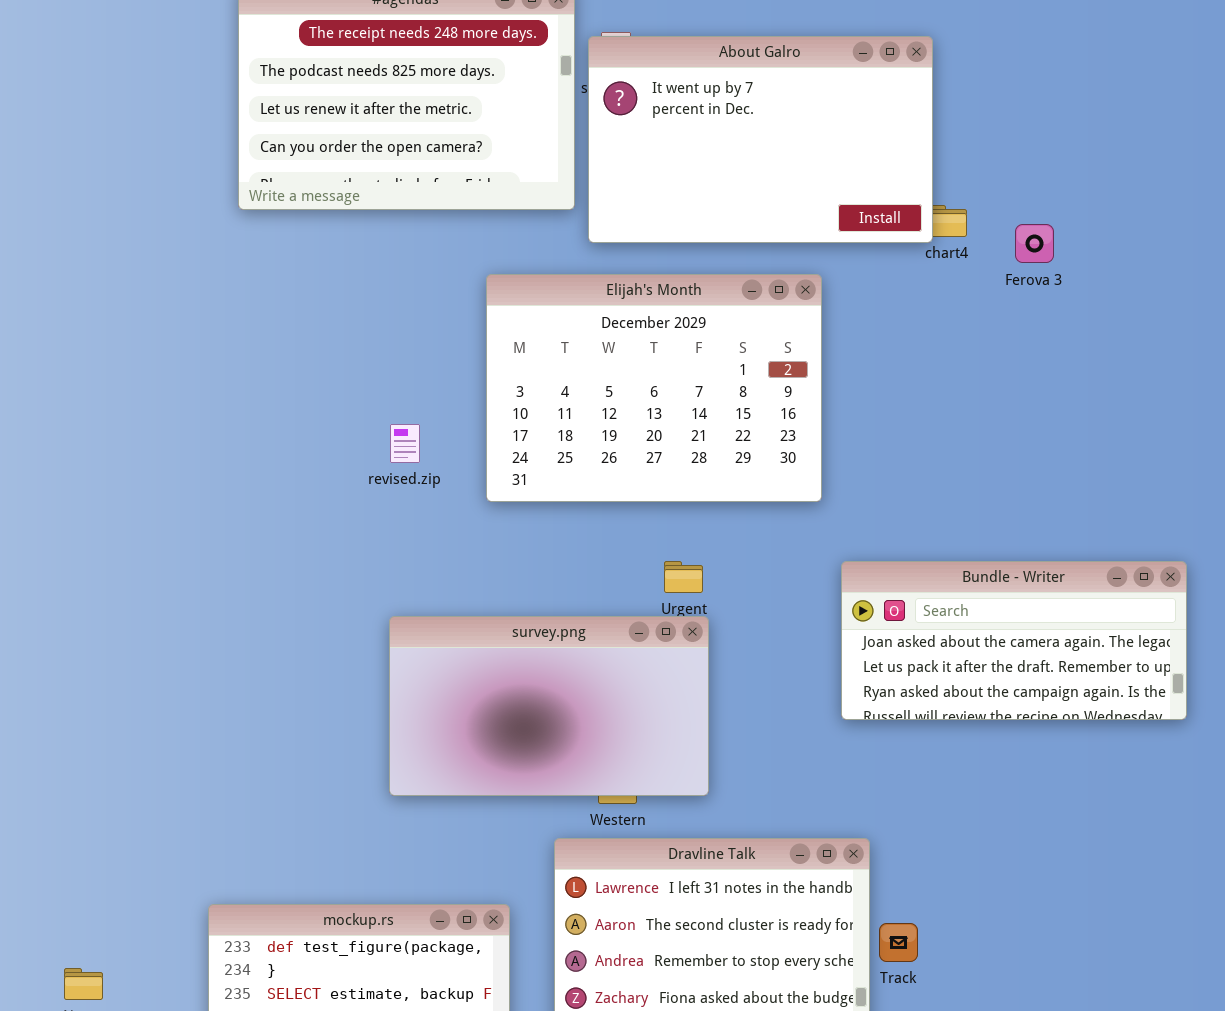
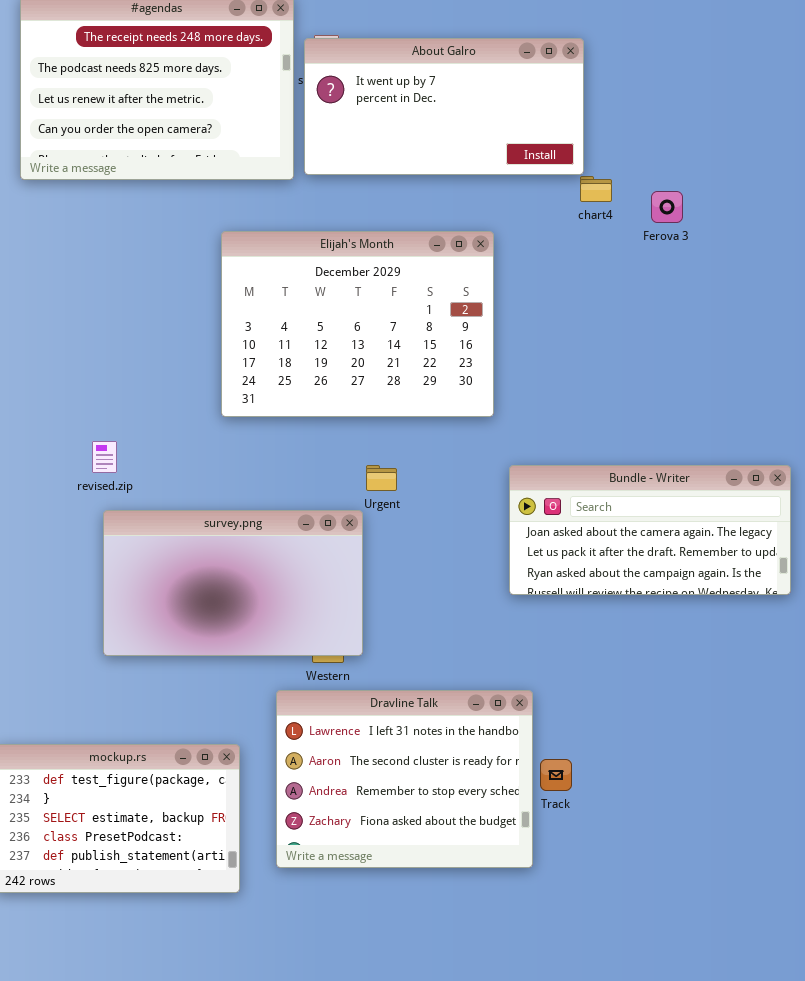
About Galro: [588,36,933,243] -> [304,38,584,175], resized
revised.zip: [390,424,420,463] -> [92,441,117,473], moved
survey.png: [389,616,709,796] -> [103,510,363,656], moved

